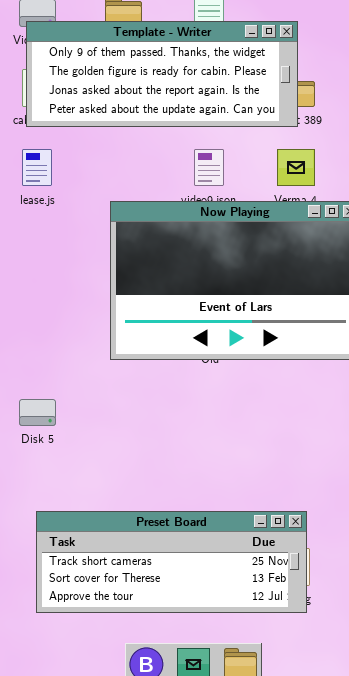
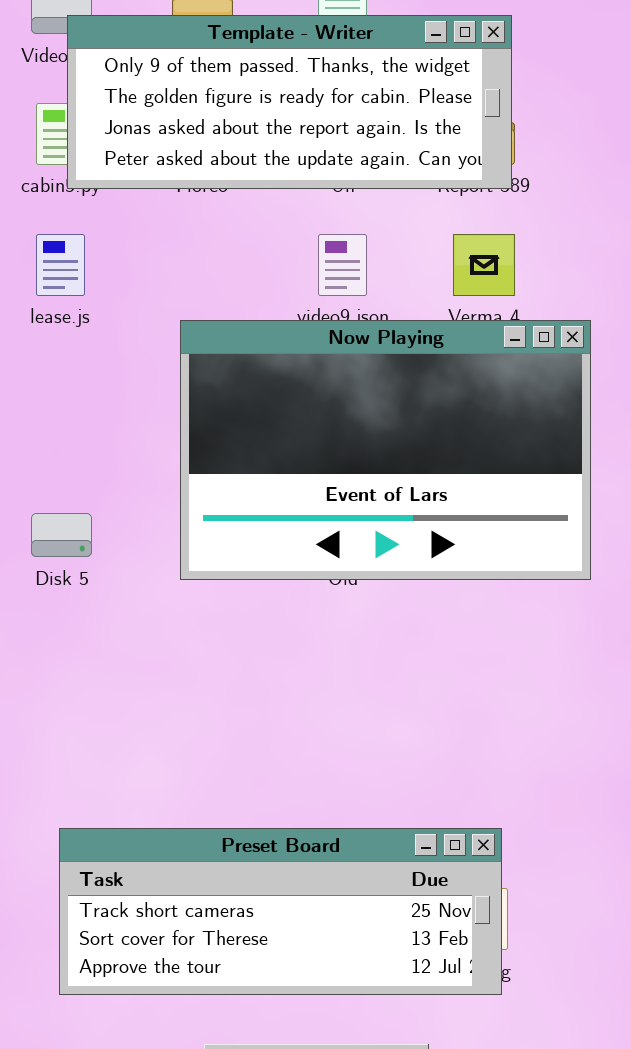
Template - Writer: [26,21,298,127] -> [67,15,512,189], moved
Disk 5: [19,399,56,426] -> [31,513,92,557], moved

